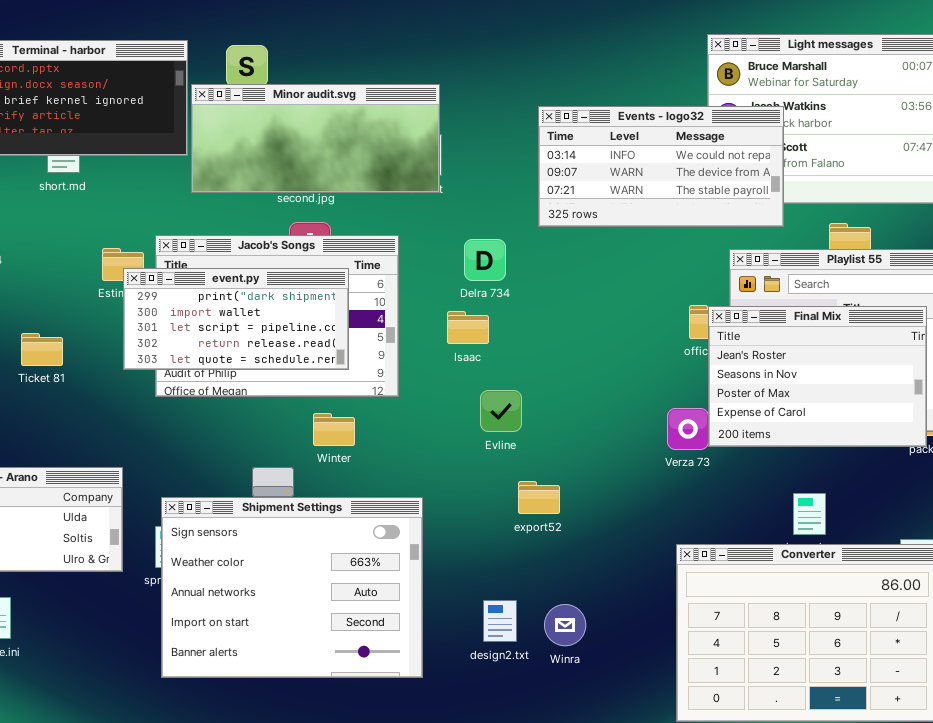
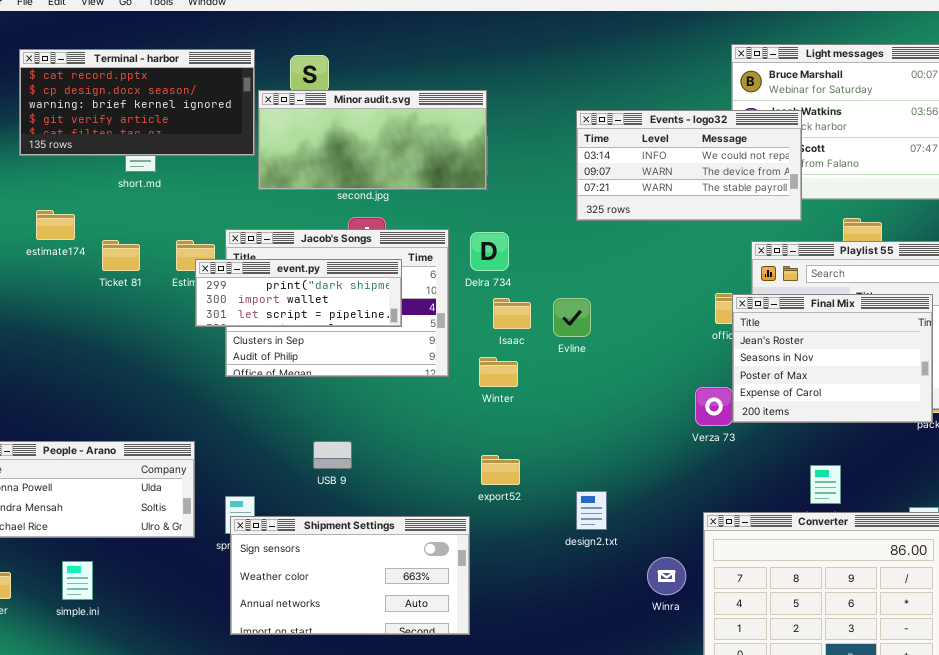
Delra 734: [464,239,506,281] -> [470,232,509,271], moved
event.py: [123,268,349,370] -> [195,259,402,327], resized
Ticket 81: [21,333,63,366] -> [102,240,140,271], moved
Evline: [480,390,522,432] -> [553,298,591,337], moved
Winter: [313,413,355,446] -> [479,357,518,387], moved
export52: [518,481,560,514] -> [481,455,520,485], moved
Shipment Settings: [161,497,423,678] -> [230,516,470,635], resized
design2.txt: [483,600,517,642] -> [576,491,607,530], moved
Winra: [544,604,586,646] -> [647,557,686,595], moved

